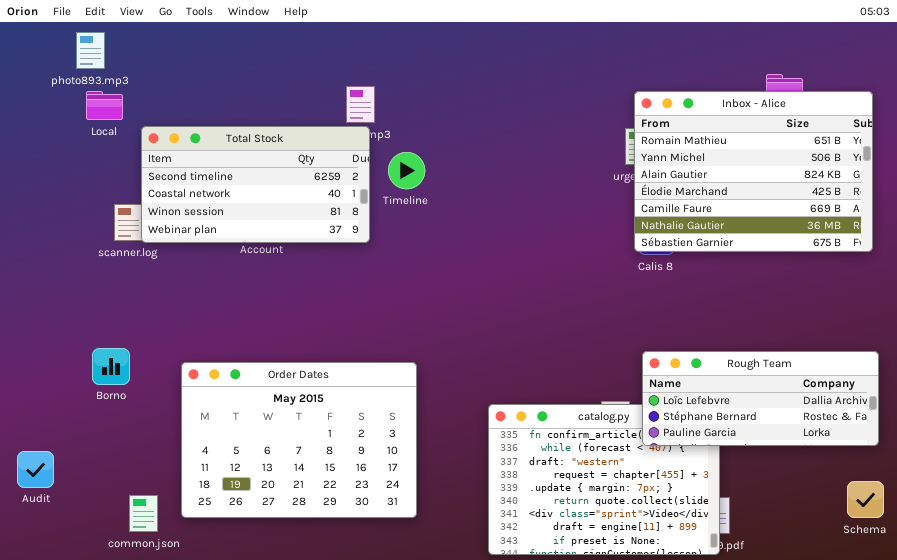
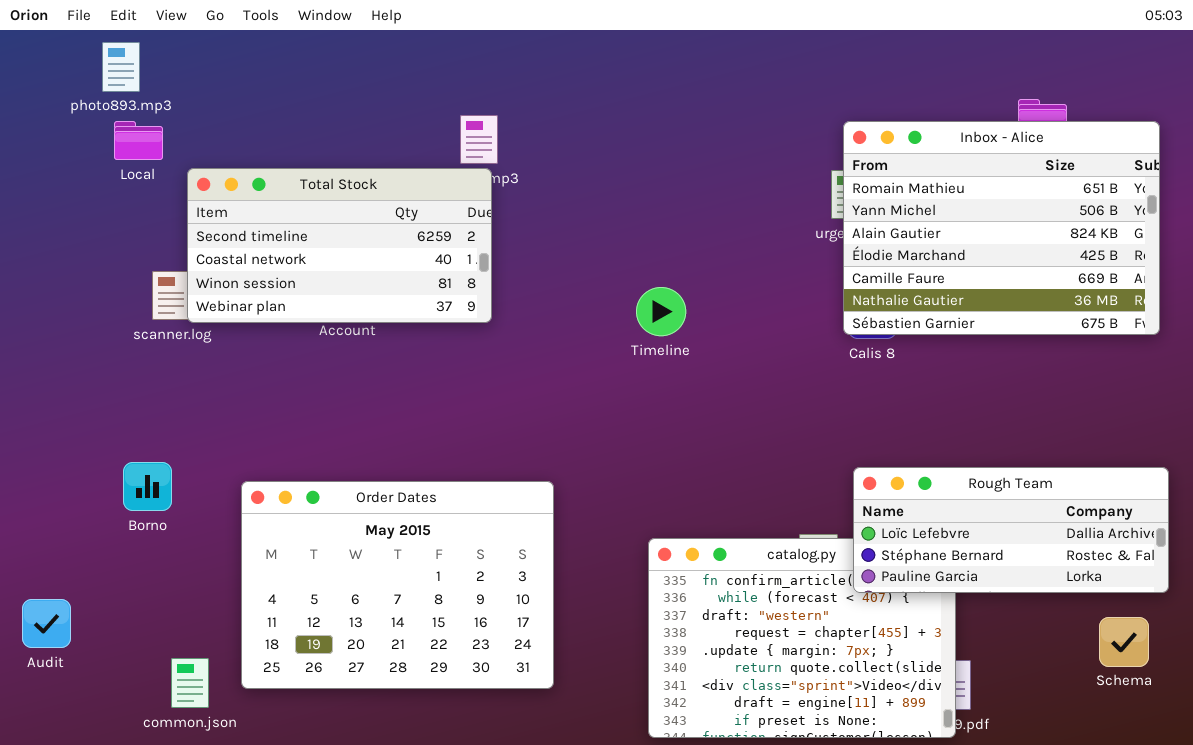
Timeline: [388,152,425,189] -> [636,287,686,336], moved
Schema: [847,481,884,518] -> [1099,617,1149,667], moved

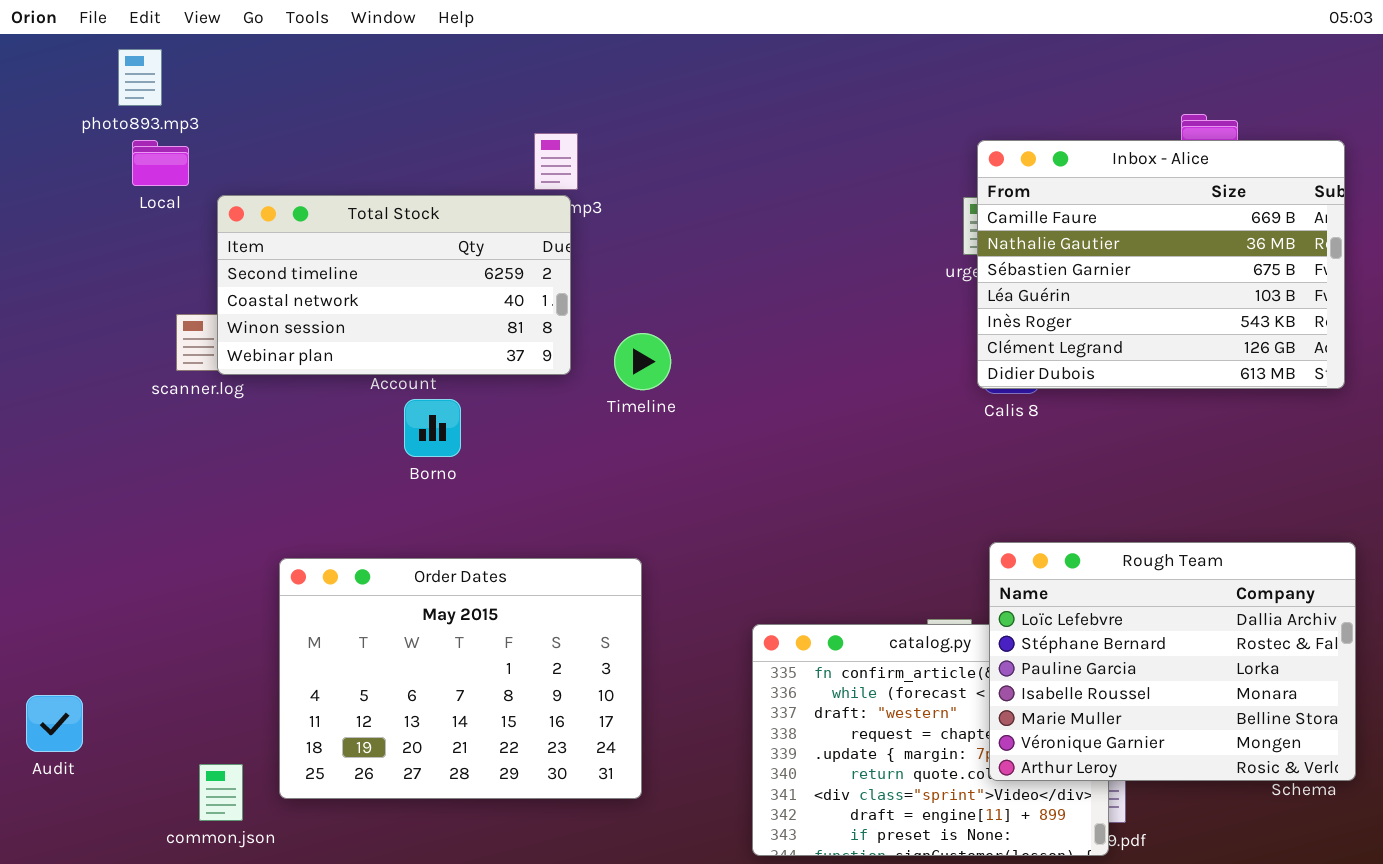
Inbox - Alice: [843,121,1160,335] -> [977,140,1345,389], scrolled down 4 rows
Timeline: [636,287,686,336] -> [614,333,671,390], moved
Borno: [123,462,172,511] -> [404,399,461,457], moved
Rough Team: [853,467,1169,593] -> [989,542,1356,781], resized

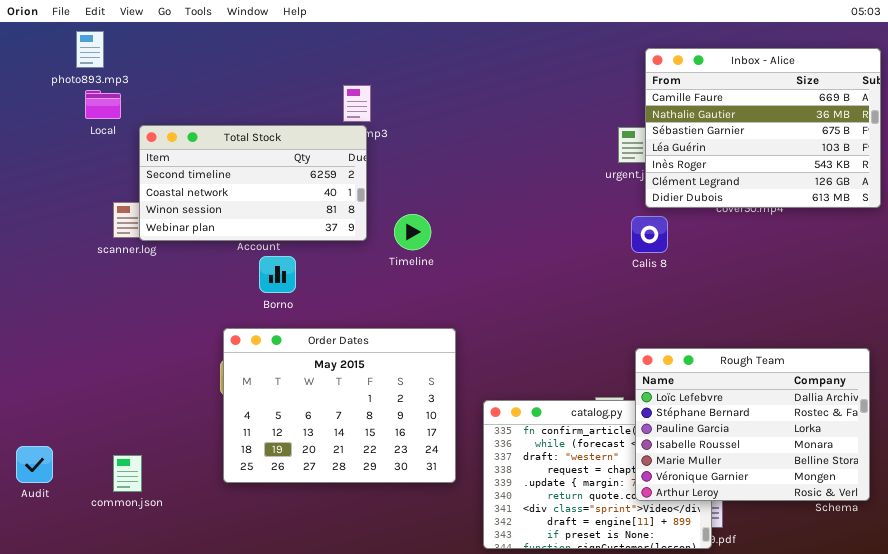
Inbox - Alice: [977,140,1345,389] -> [645,48,881,208], moved
Order Dates: [279,558,642,799] -> [223,328,456,483], moved
common.json: [199,764,243,821] -> [113,455,142,492], moved

